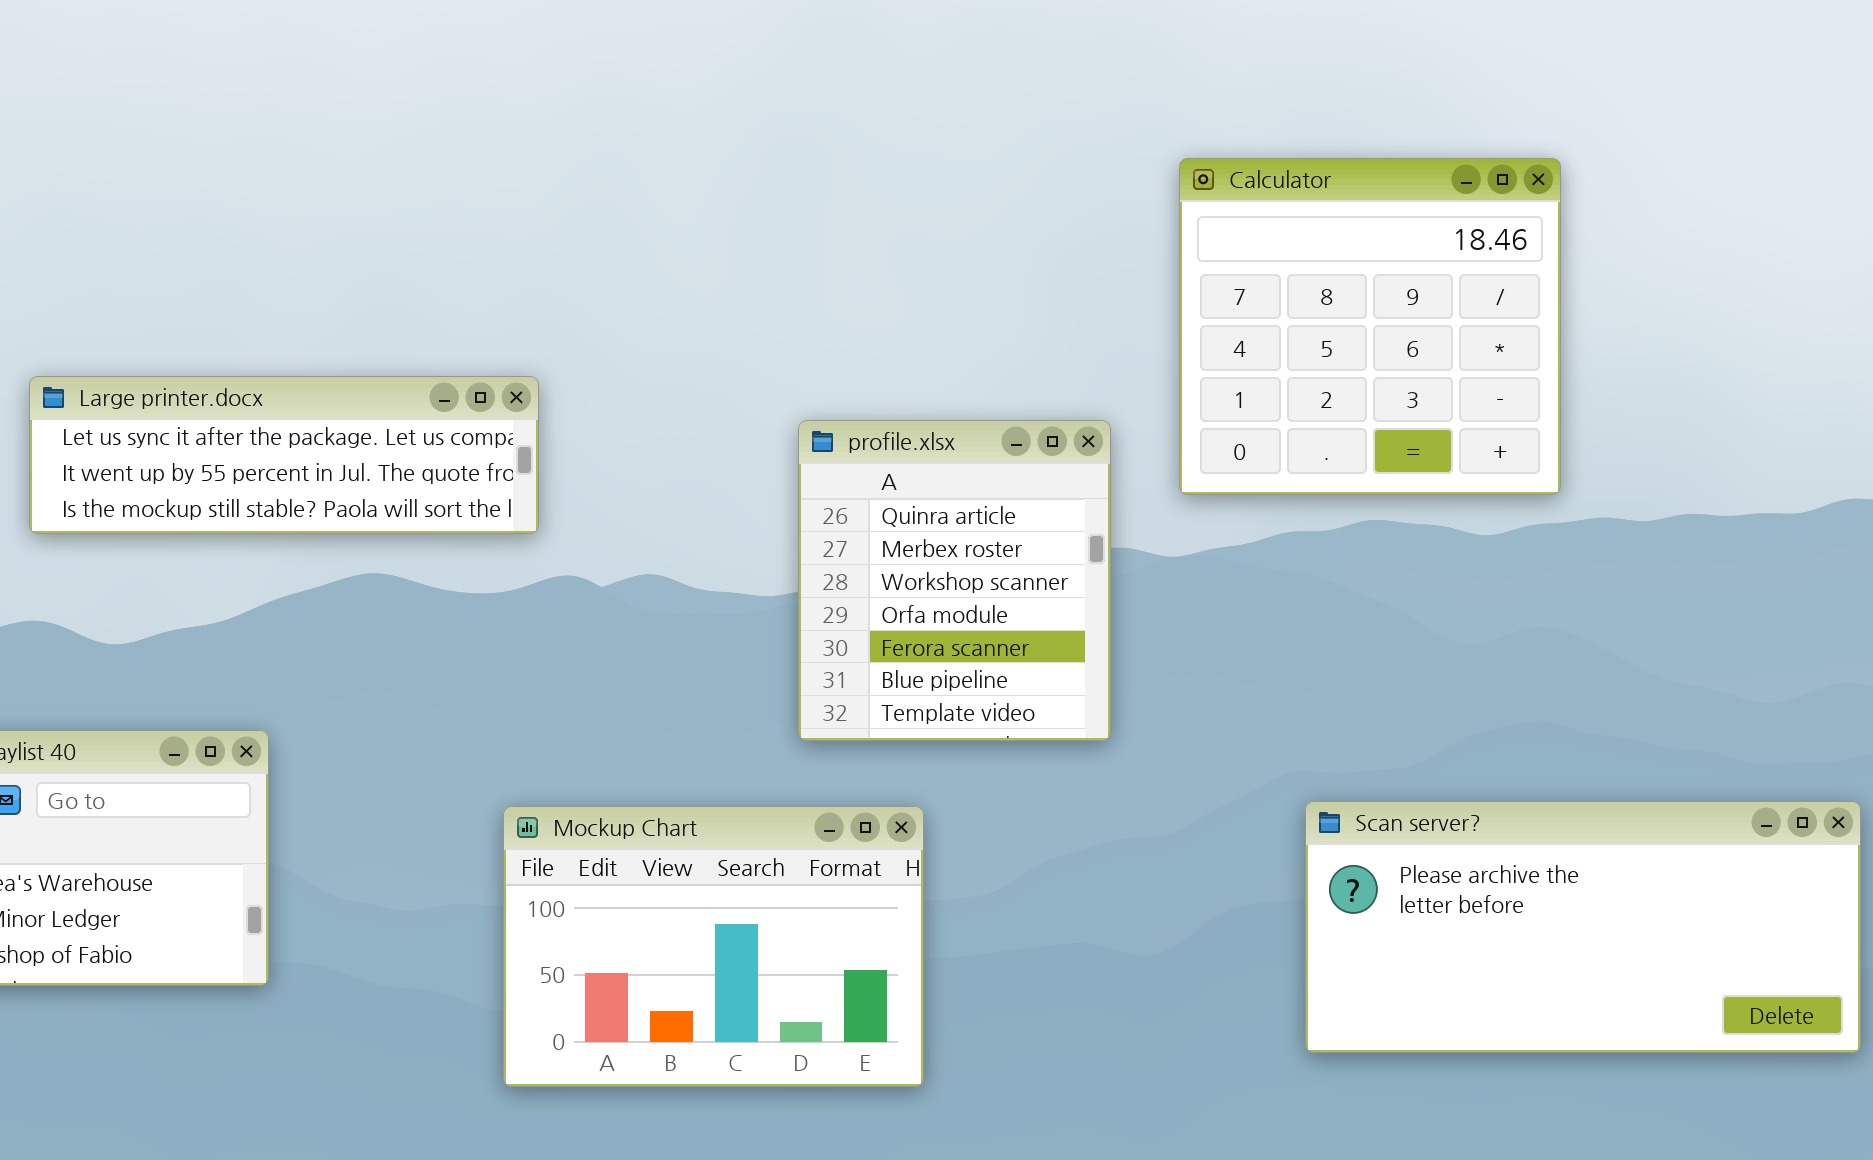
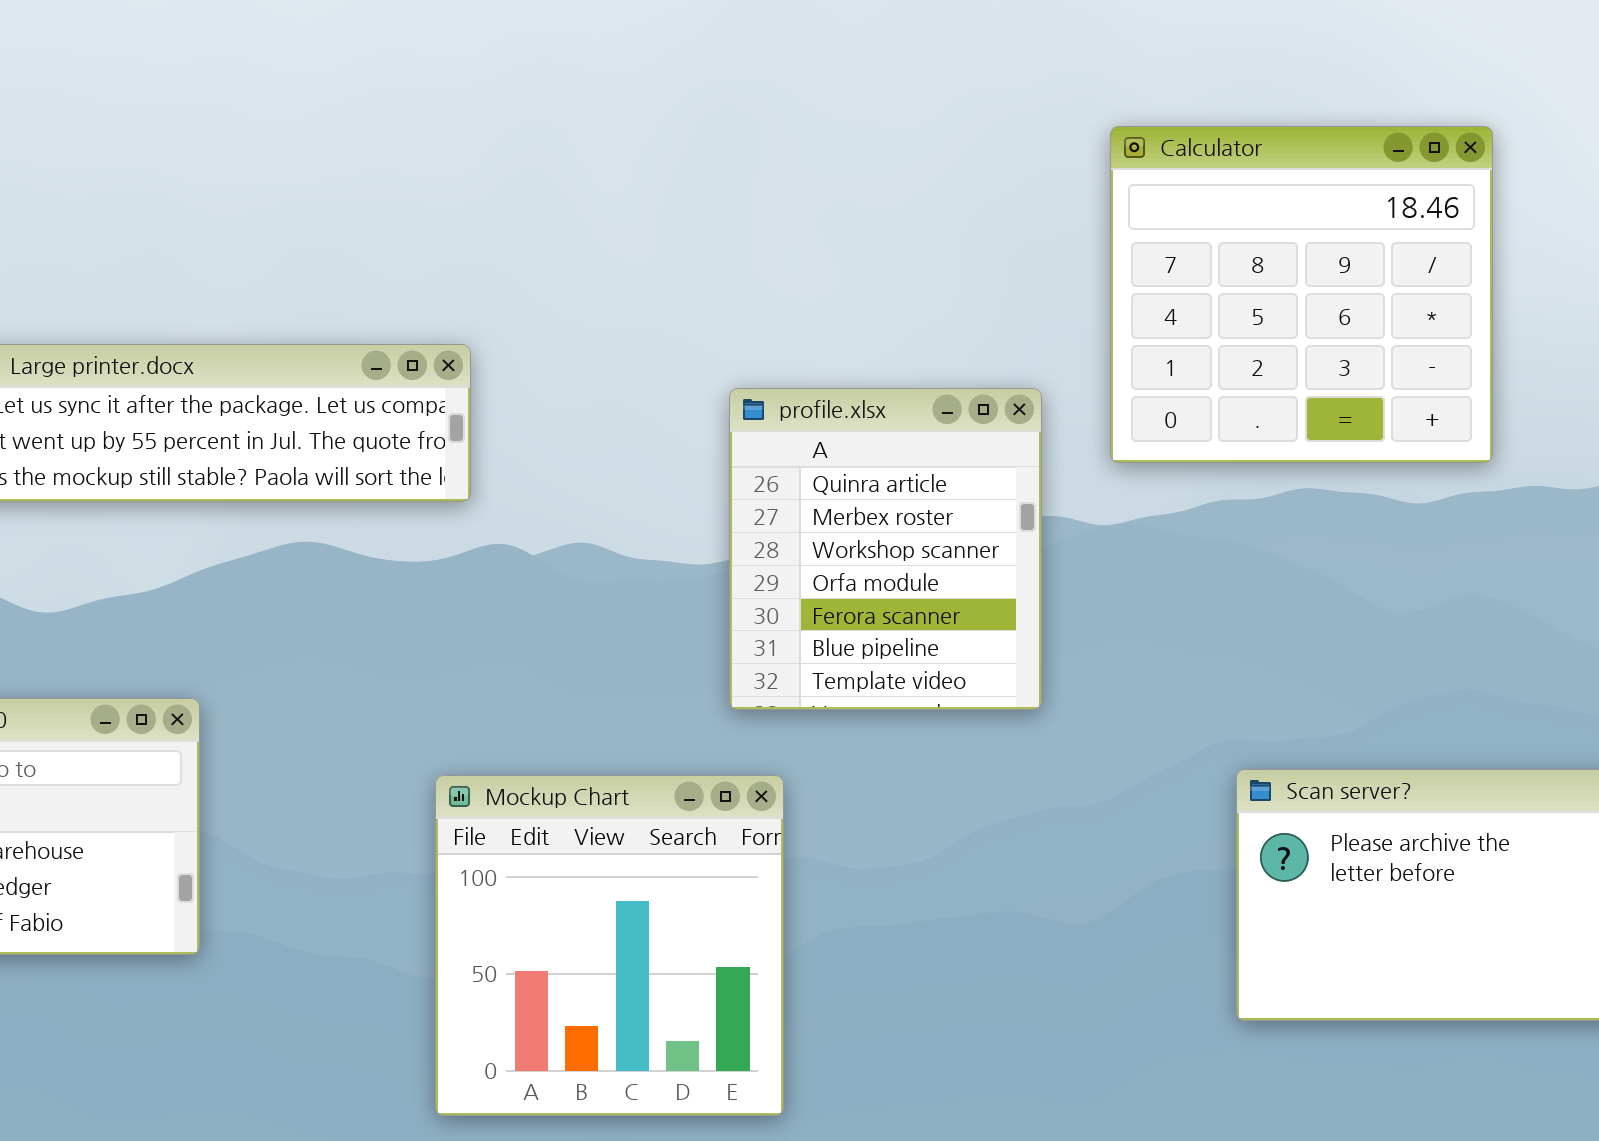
Mockup Chart: [503,806,924,1087] -> [435,775,784,1116], resized

